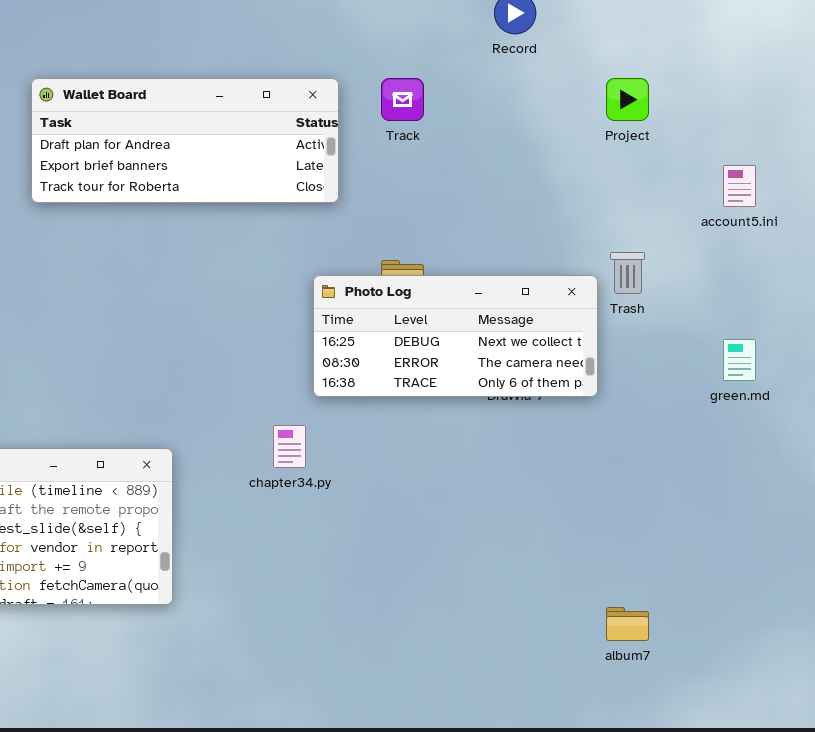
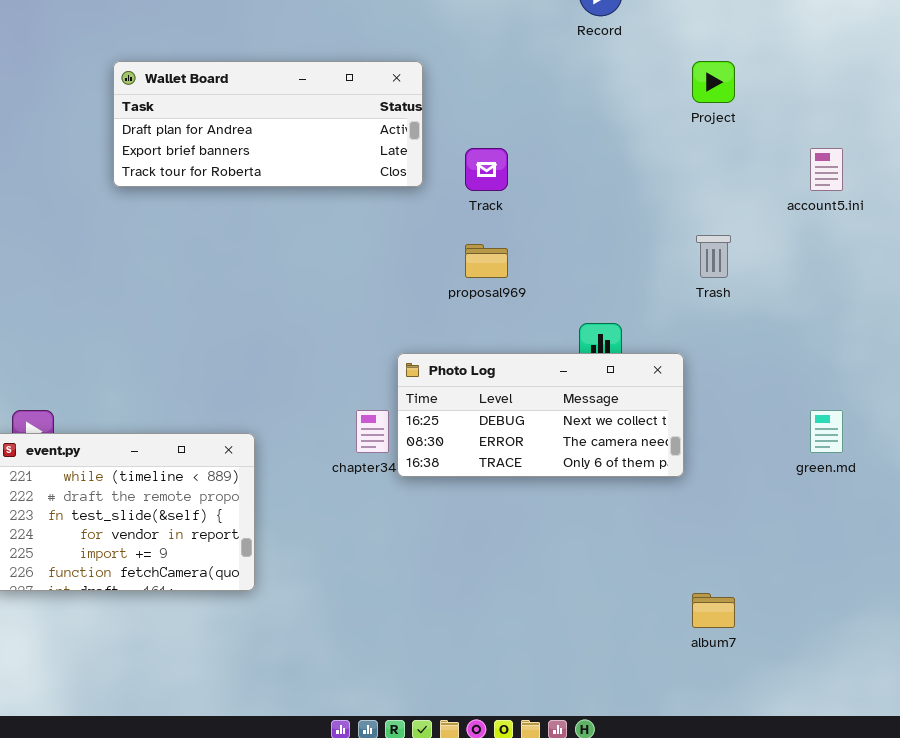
Track: [381,78,424,121] -> [465,148,508,191], moved
Photo Log: [313,275,598,397] -> [397,353,684,477], moved
green.md: [723,339,756,381] -> [810,410,843,453], moved

